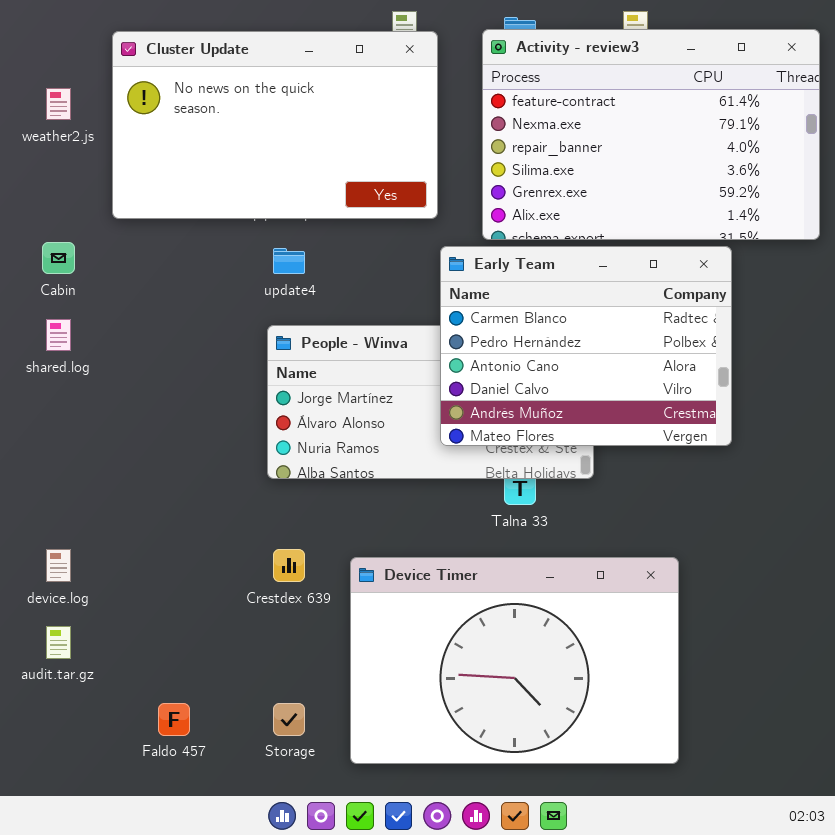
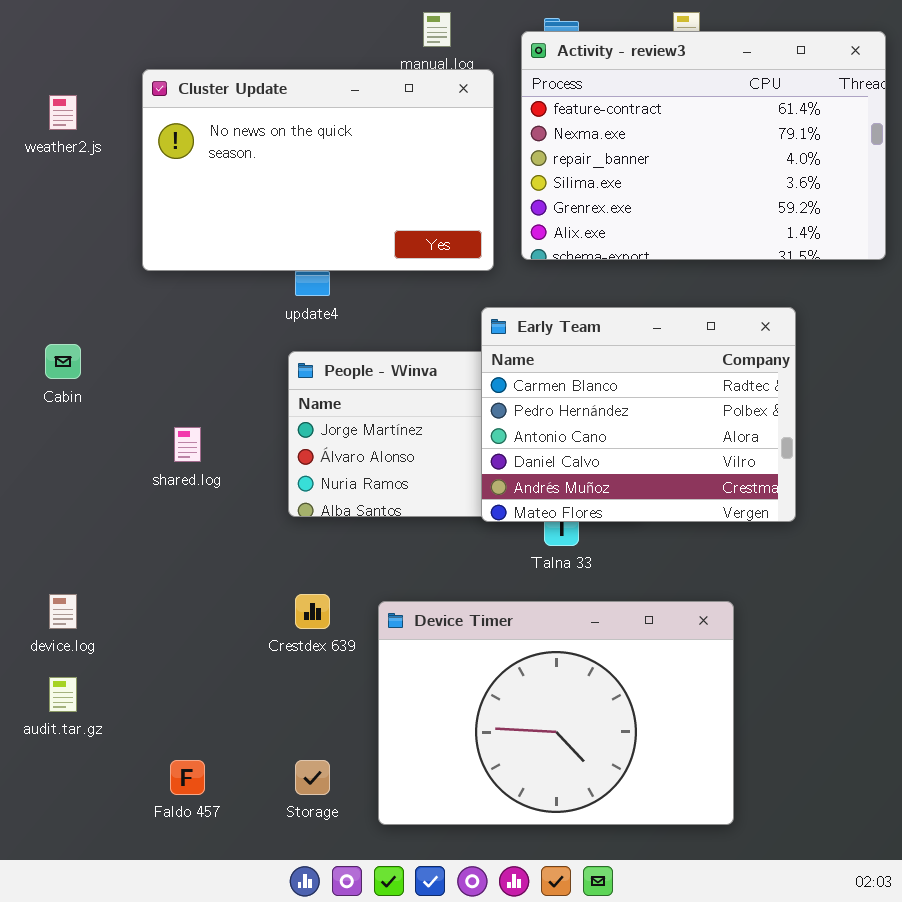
Cluster Update: [112,31,438,219] -> [142,69,494,271], moved
Cabin: [42,242,75,274] -> [45,344,81,379], moved
Early Team: [440,246,732,446] -> [481,307,796,522], moved
shared.log: [46,319,71,351] -> [174,427,201,462], moved

